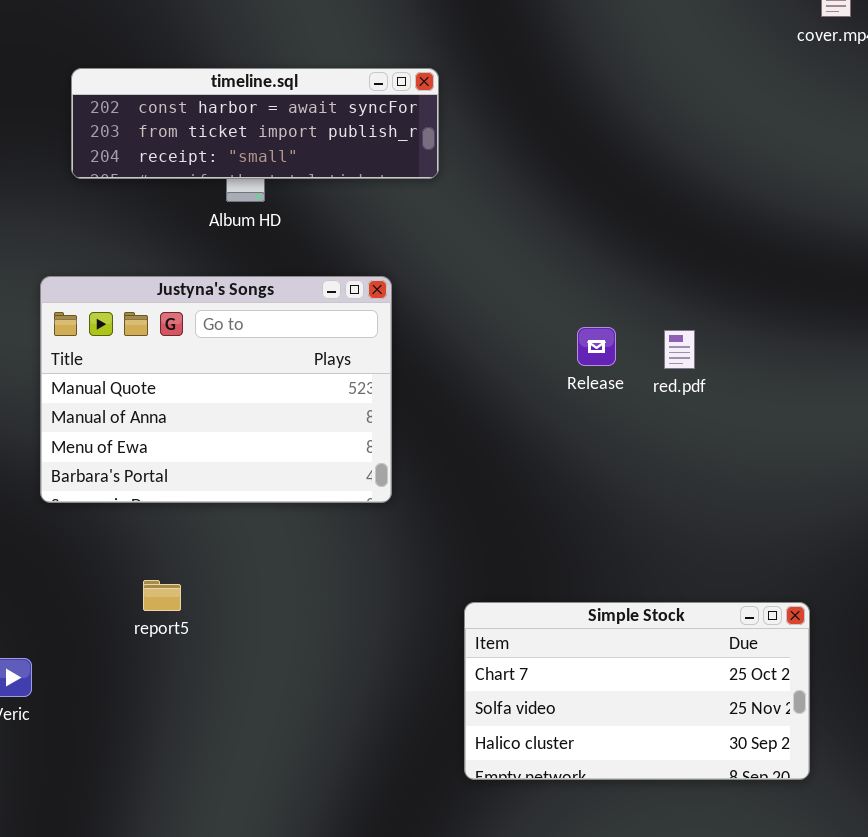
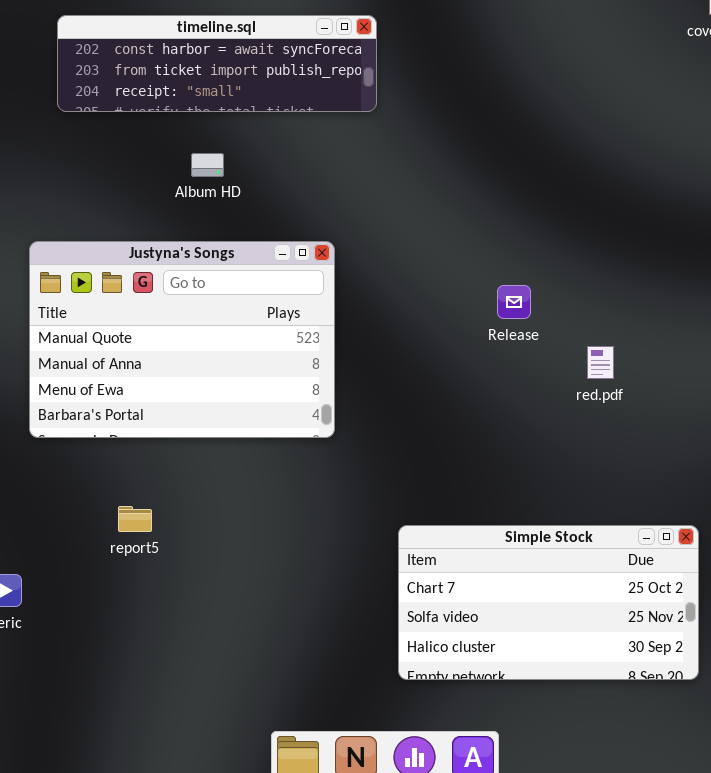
timeline.sql: [71,68,439,179] -> [57,15,377,112], moved
red.pdf: [664,330,695,369] -> [587,346,614,379], moved

